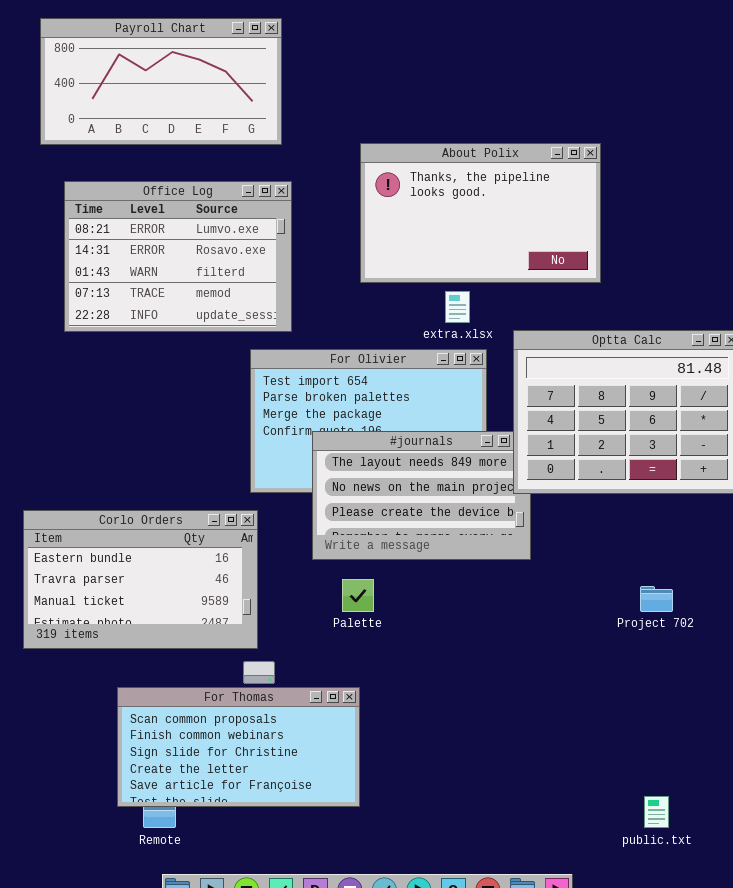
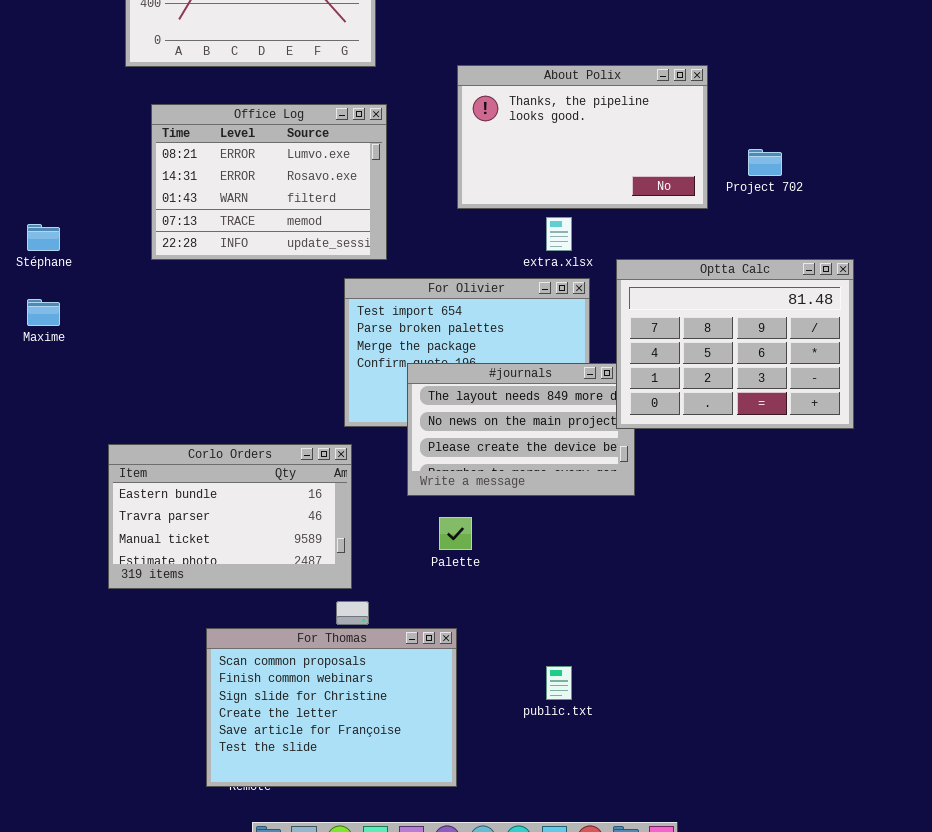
Project 702: [640,586,673,612] -> [748,149,782,176], moved
For Thomas: [117,687,360,807] -> [206,628,457,787], resized
public.txt: [644,796,669,828] -> [546,666,572,700], moved

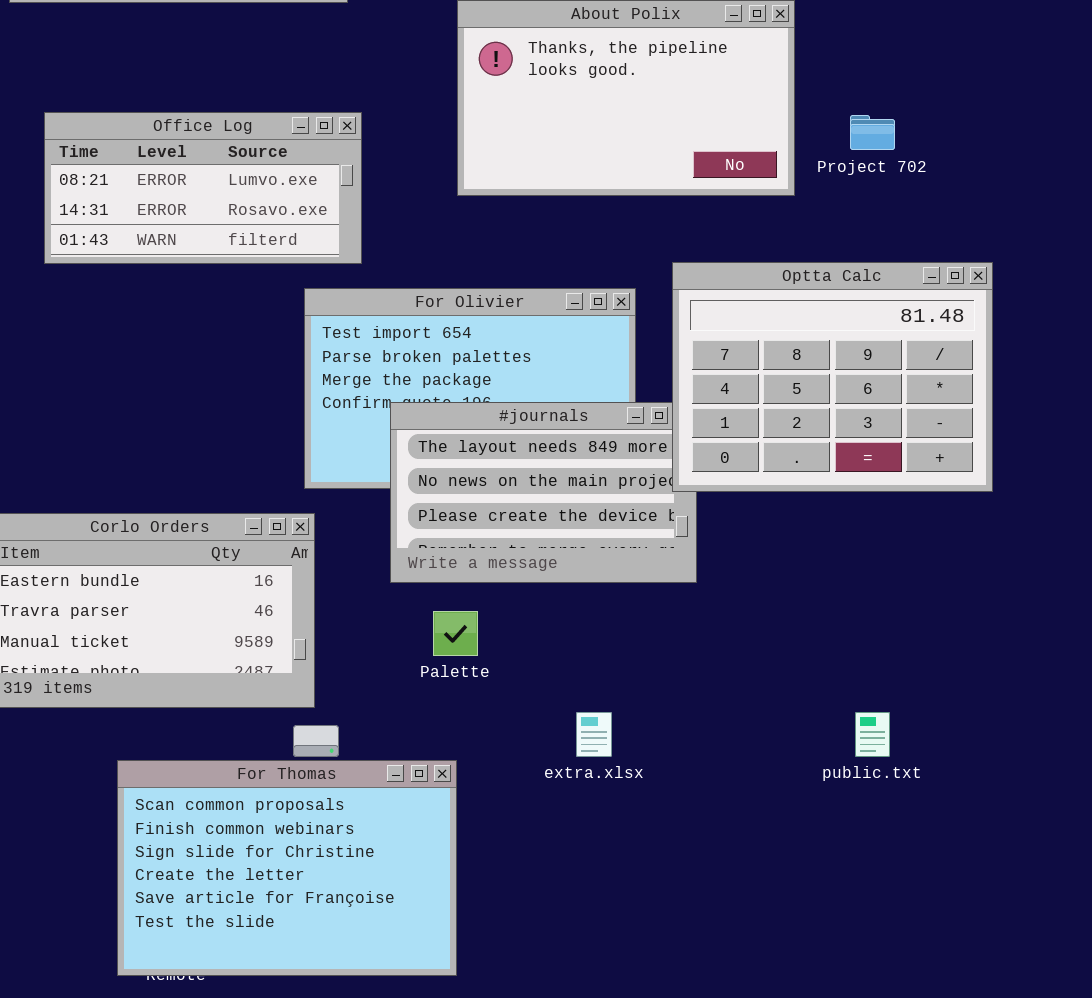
Office Log: [151,104,387,260] -> [44,112,362,264], resized
extra.xlsx: [546,217,572,251] -> [576,712,612,757], moved
public.txt: [546,666,572,700] -> [855,712,890,757], moved

